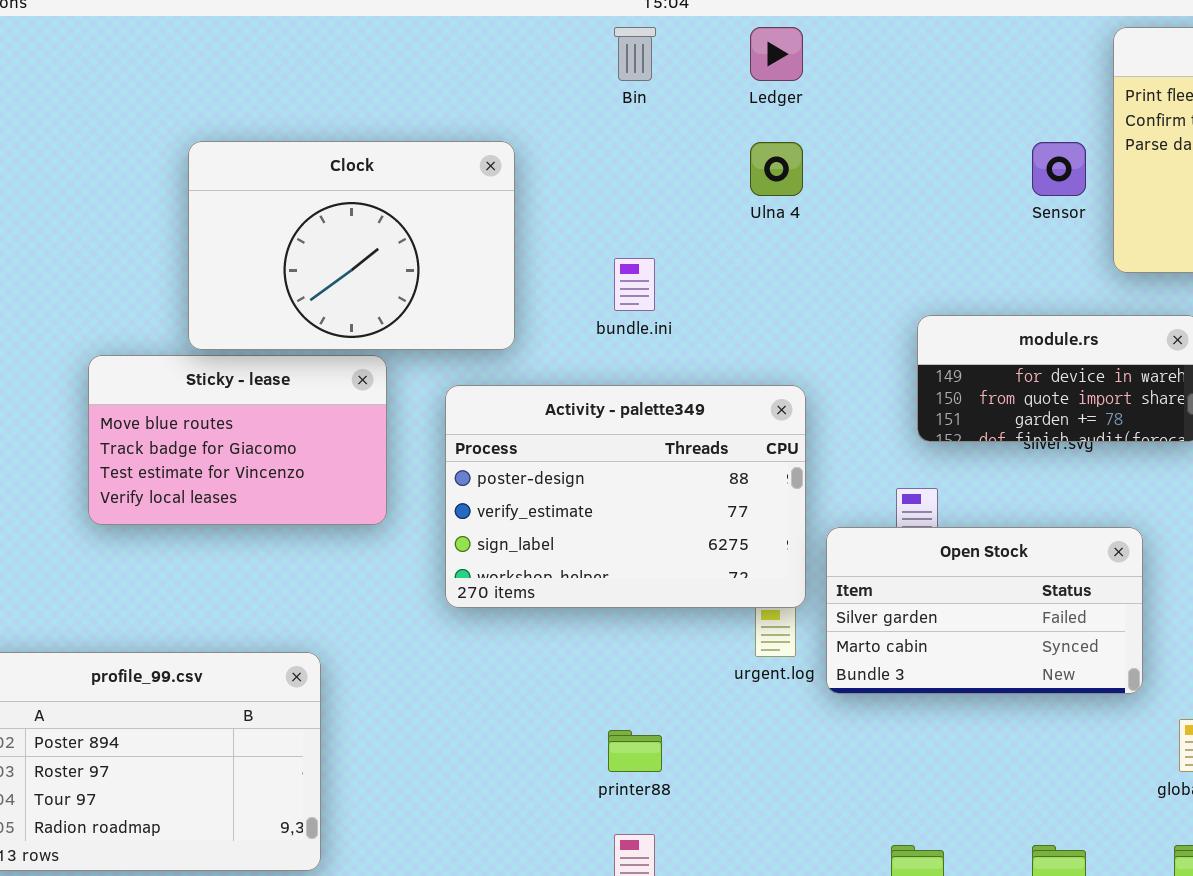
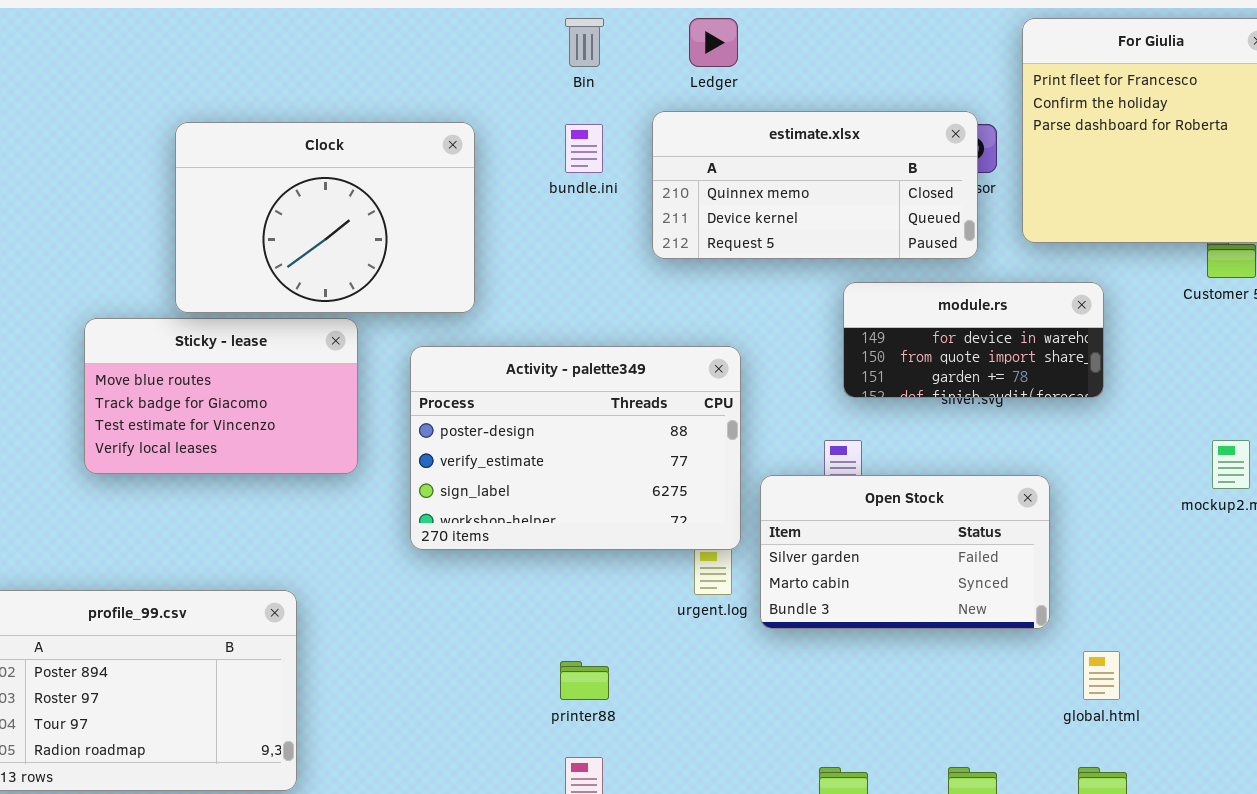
estimate.xlsx: none -> [652,111,978,259], opened
bundle.ini: [614,258,655,311] -> [565,124,603,173], moved

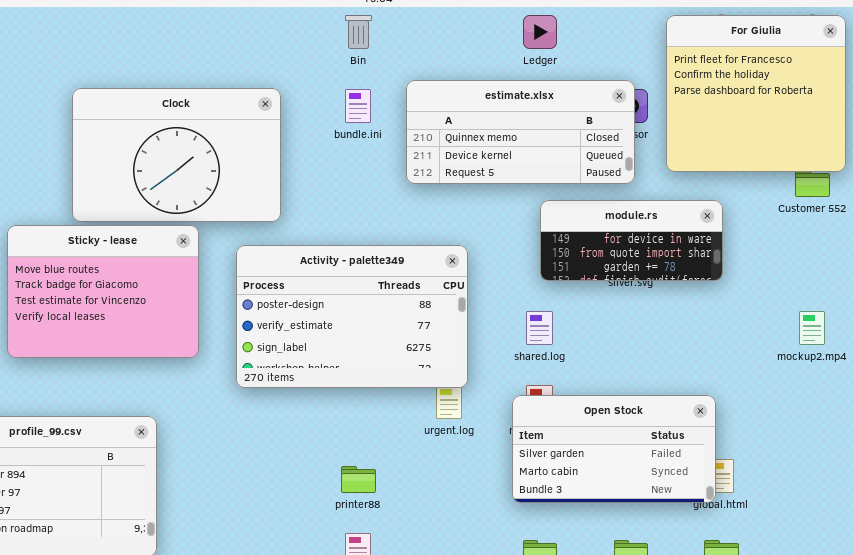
Ledger: [689,18,738,67] -> [523,15,557,49], moved
Sticky - lease: [84,318,358,474] -> [7,225,199,358], resized
Open Stock: [760,475,1050,629] -> [512,395,716,503], moved

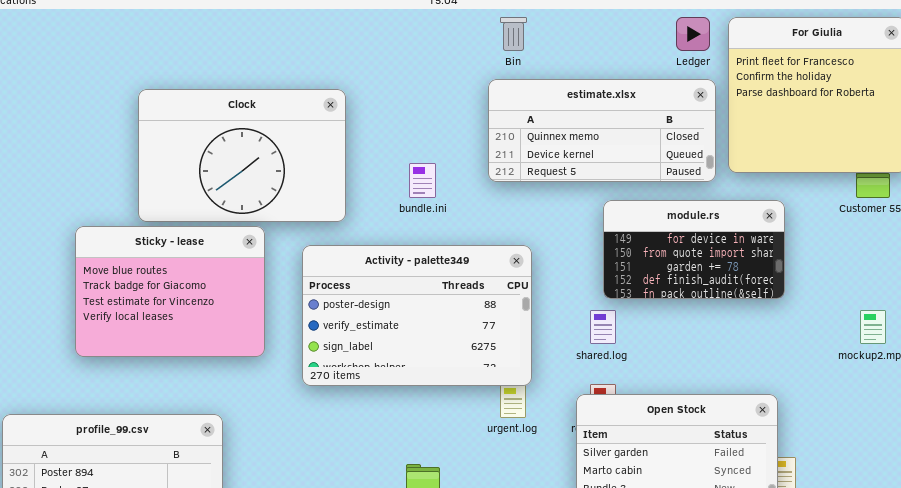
Bin: [345,15,372,49] -> [500,17,527,51], moved
Ledger: [523,15,557,49] -> [676,17,710,51], moved
estimate.xlsx: [406,80,635,184] -> [488,79,716,182], moved
bundle.ini: [345,89,371,123] -> [409,163,436,198], moved
module.rs: [540,200,723,281] -> [603,200,785,299], resized

